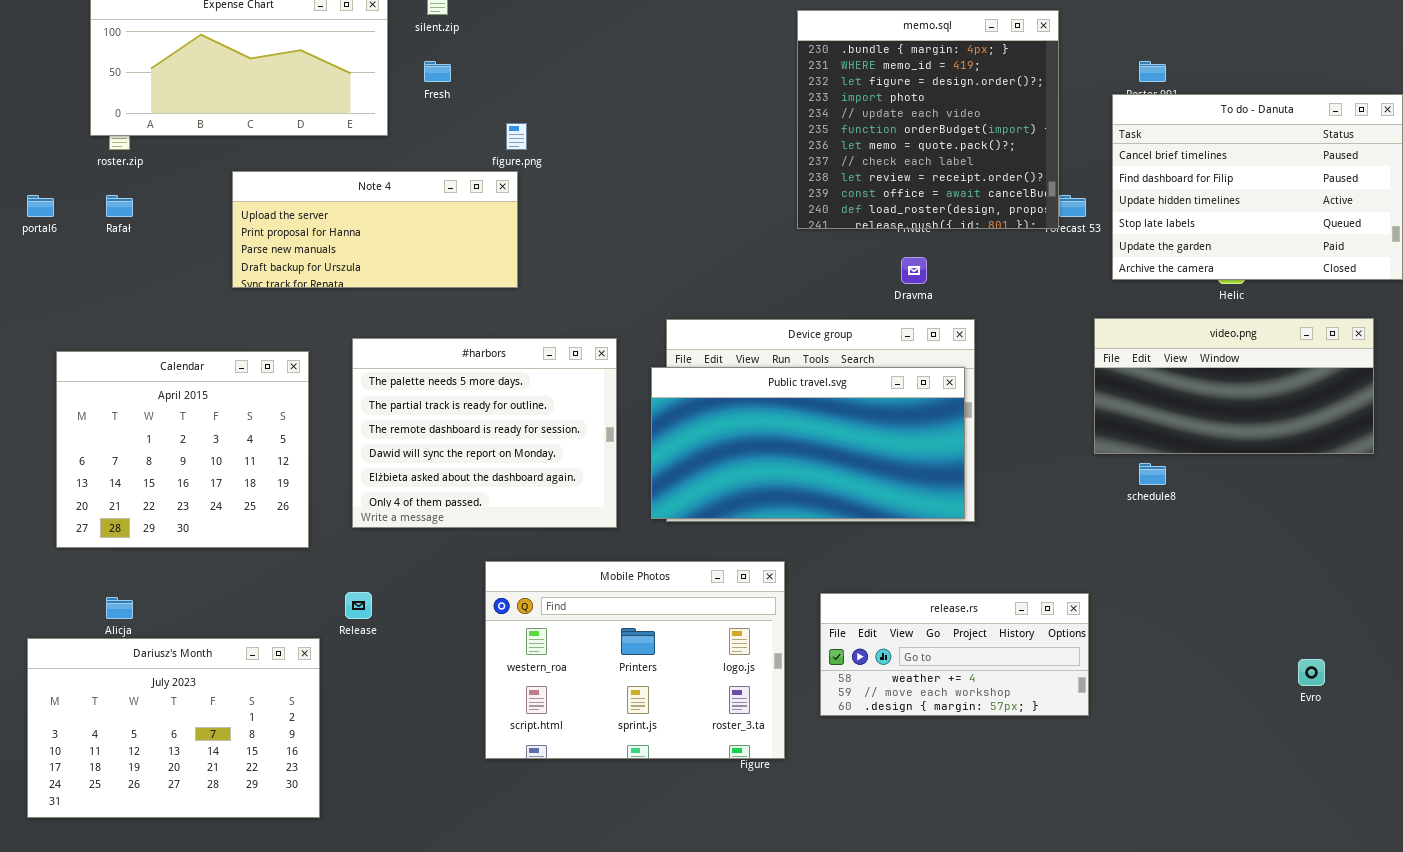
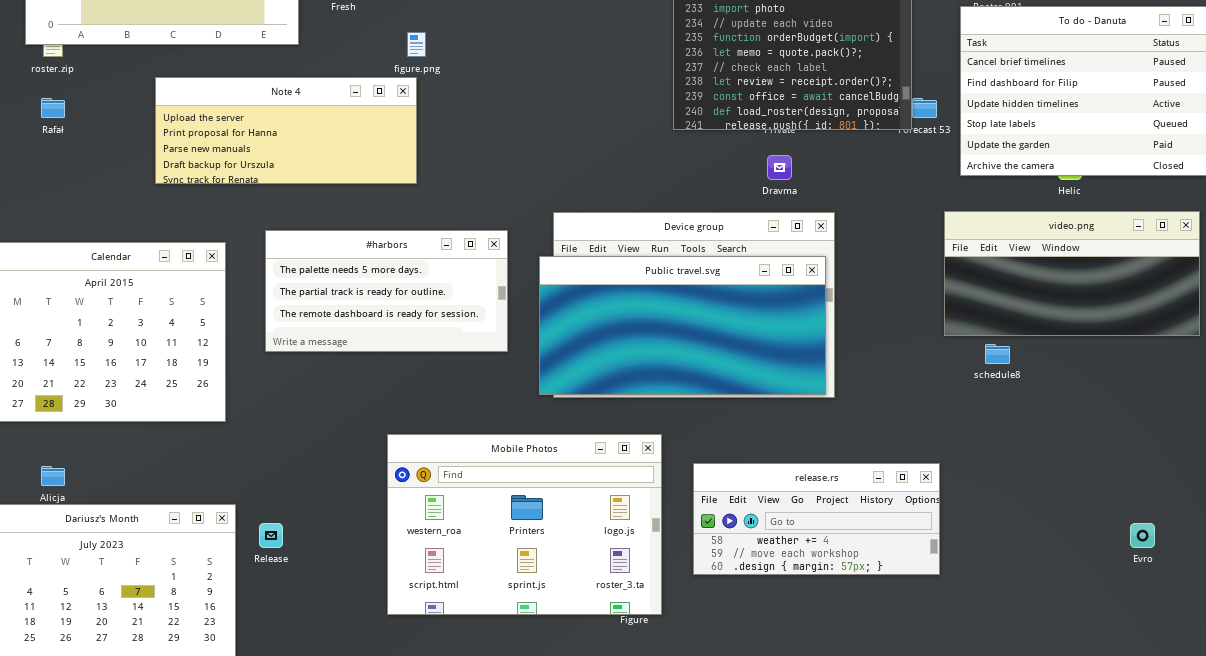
#harbors: [352,338,617,528] -> [265,230,508,352], resized
Release: [345,592,372,619] -> [259,523,283,548], moved

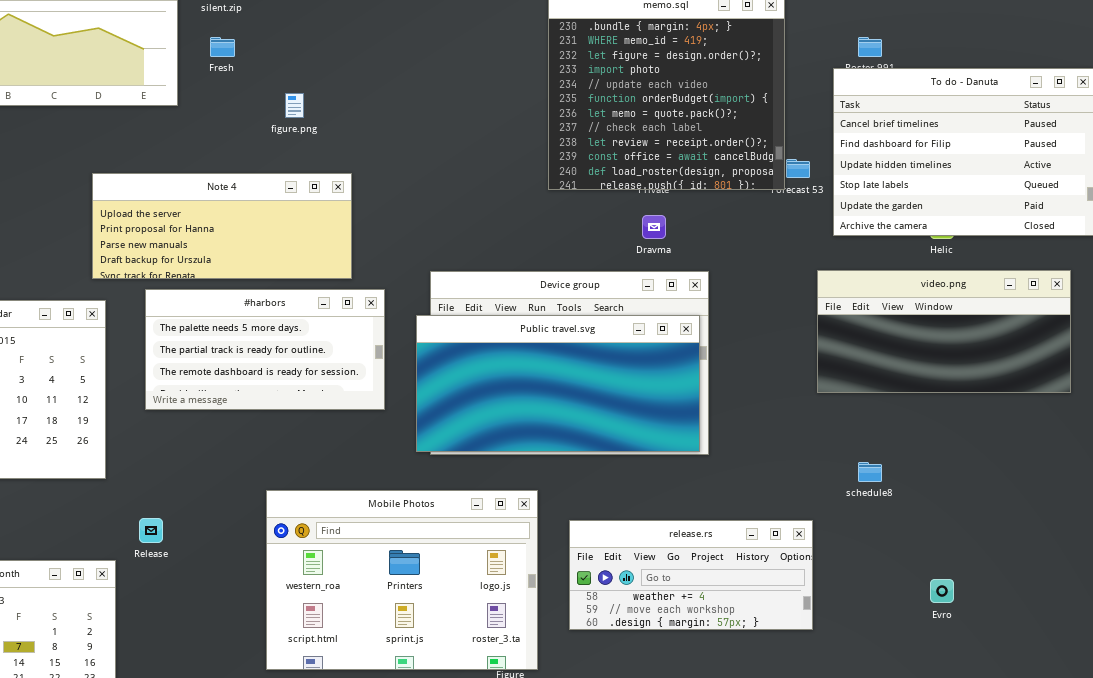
Note 4: [155,77,417,184] -> [92,173,352,279], moved
schedule8: [985,344,1010,364] -> [858,462,882,482], moved
Release: [259,523,283,548] -> [139,518,163,543], moved
Evro: [1130,523,1155,548] -> [930,579,954,603], moved

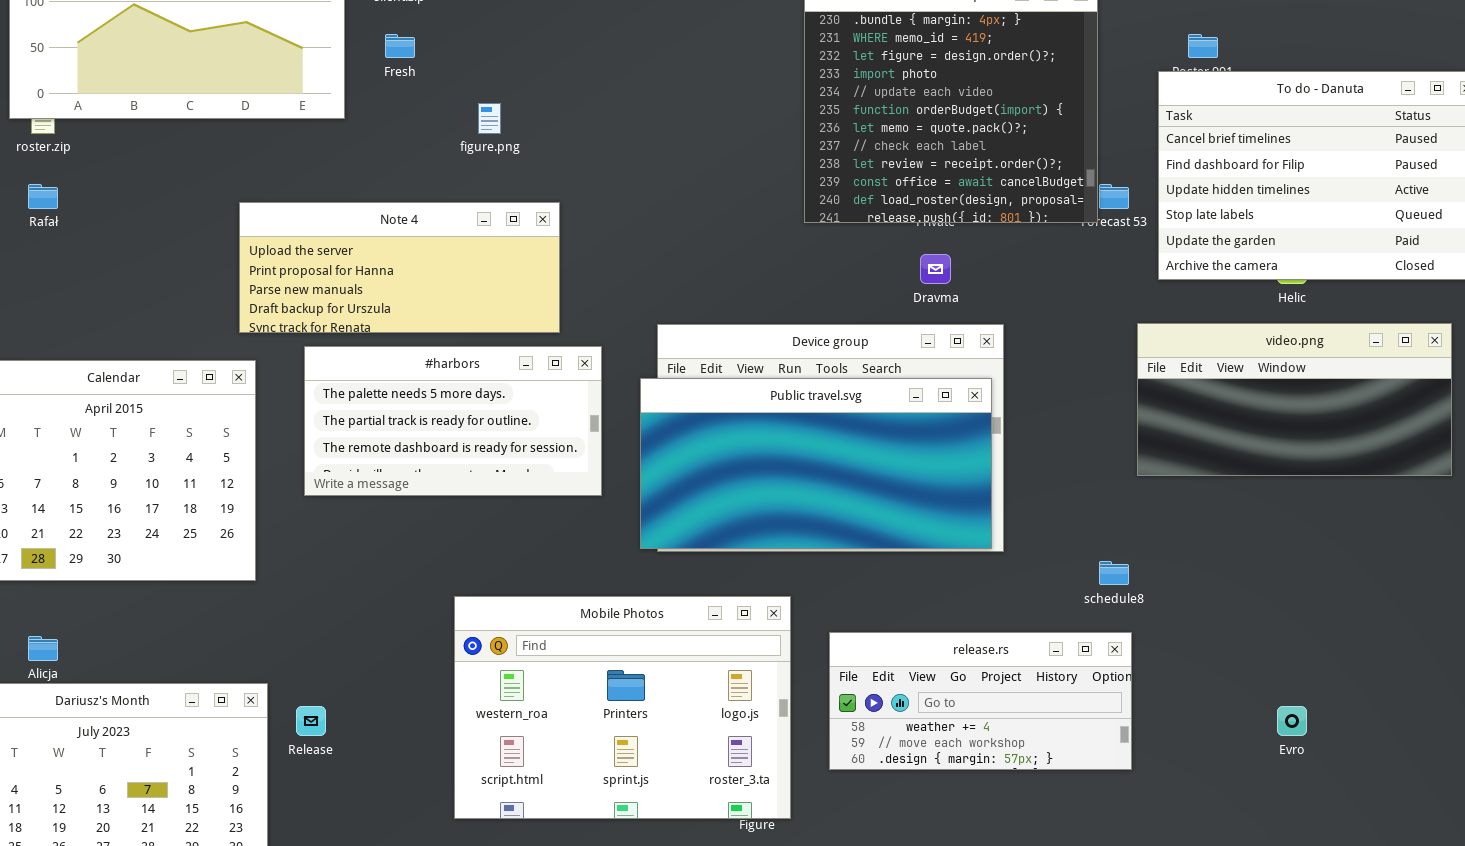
schedule8: [858,462,882,482] -> [1099,561,1129,585], moved
Release: [139,518,163,543] -> [296,706,326,736], moved

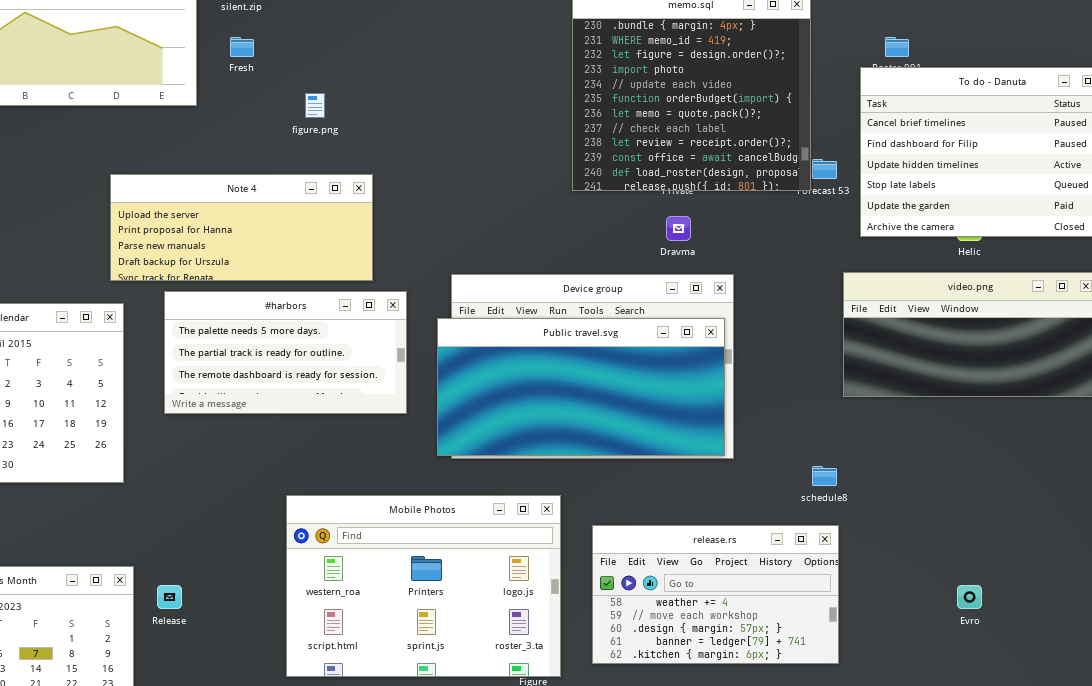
release.rs: [829,632,1132,770] -> [592,525,839,664], resized

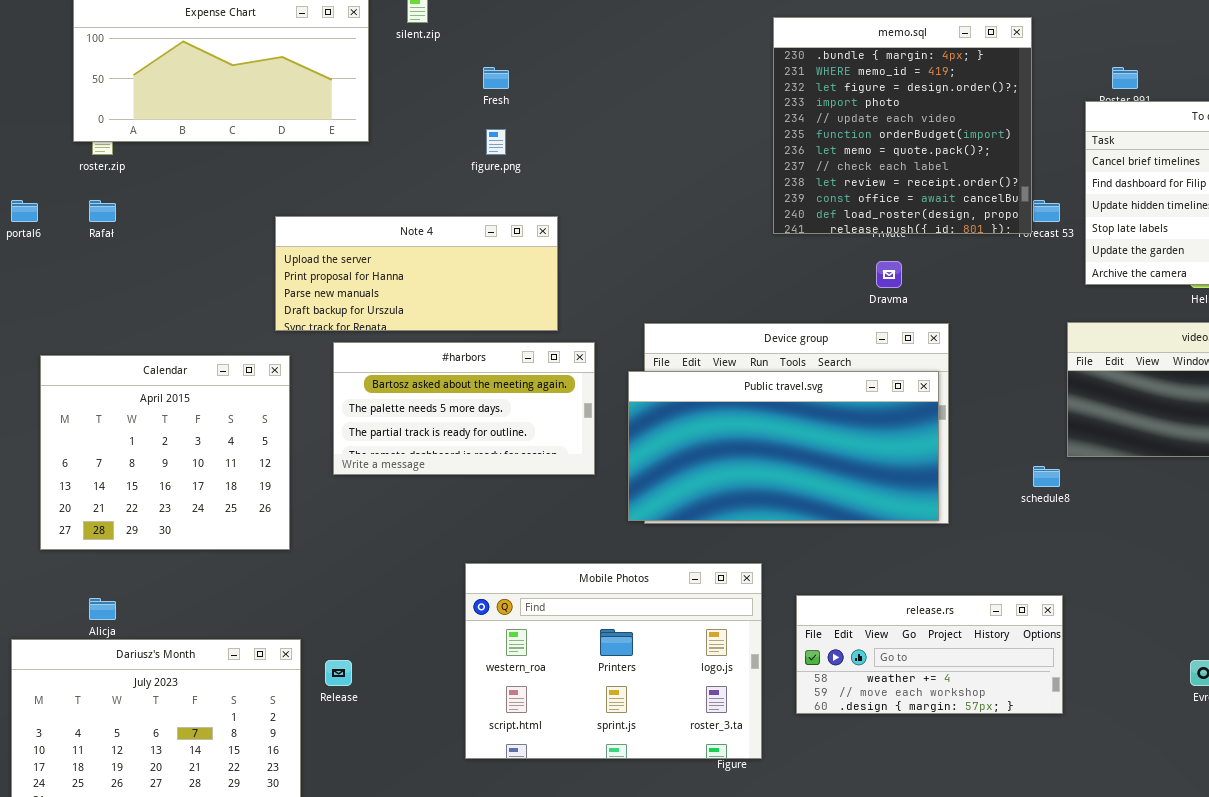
Fresh: [230,37,254,57] -> [483,67,509,89], moved
#harbors: [164,291,407,414] -> [333,342,595,475], scrolled up 1 row
schedule8: [812,466,837,486] -> [1033,466,1060,487], moved
release.rs: [592,525,839,664] -> [796,595,1063,714], resized

